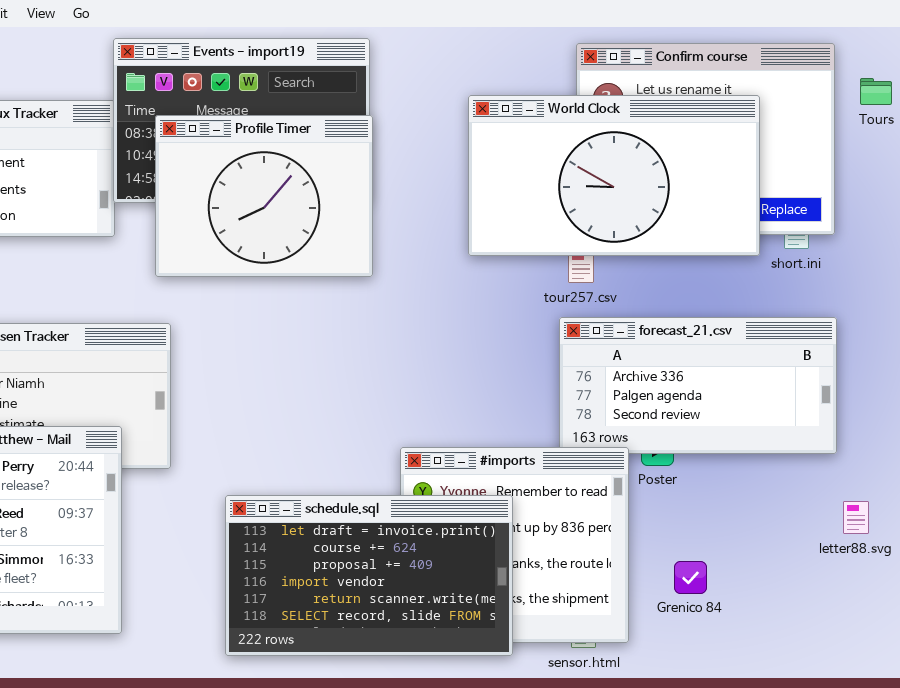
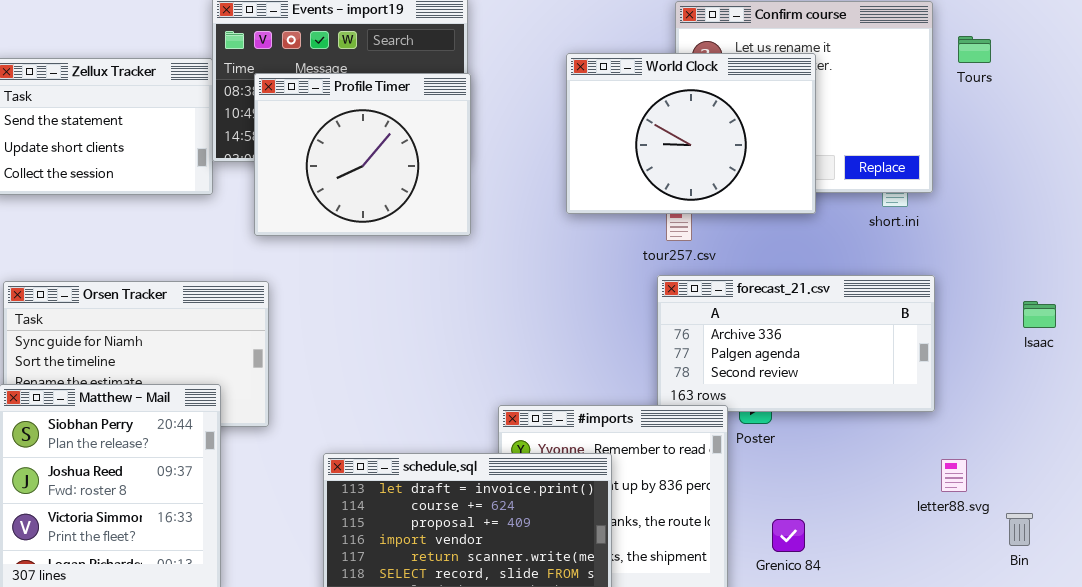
World Clock: [468,95,760,256] -> [566,53,816,214], resized

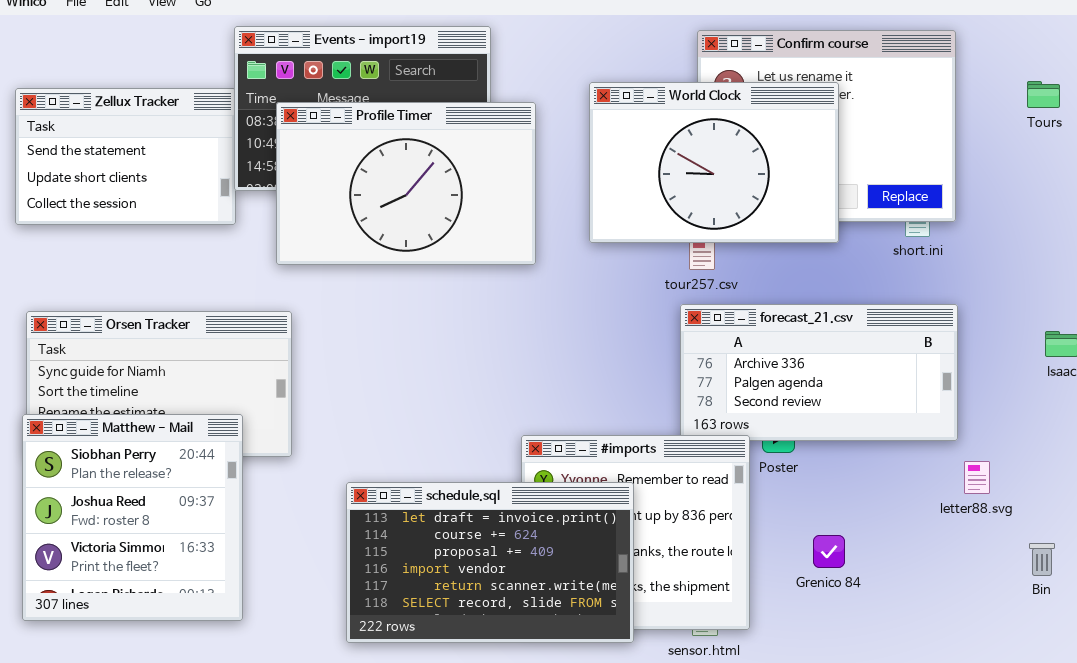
Tours: [958,36,991,63] -> [1027,81,1060,108], moved
Profile Timer: [254,73,471,236] -> [276,102,536,265], resized
letter88.svg: [941,459,967,492] -> [964,461,990,494], moved
Grenico 84: [772,519,805,552] -> [813,535,845,568], moved

